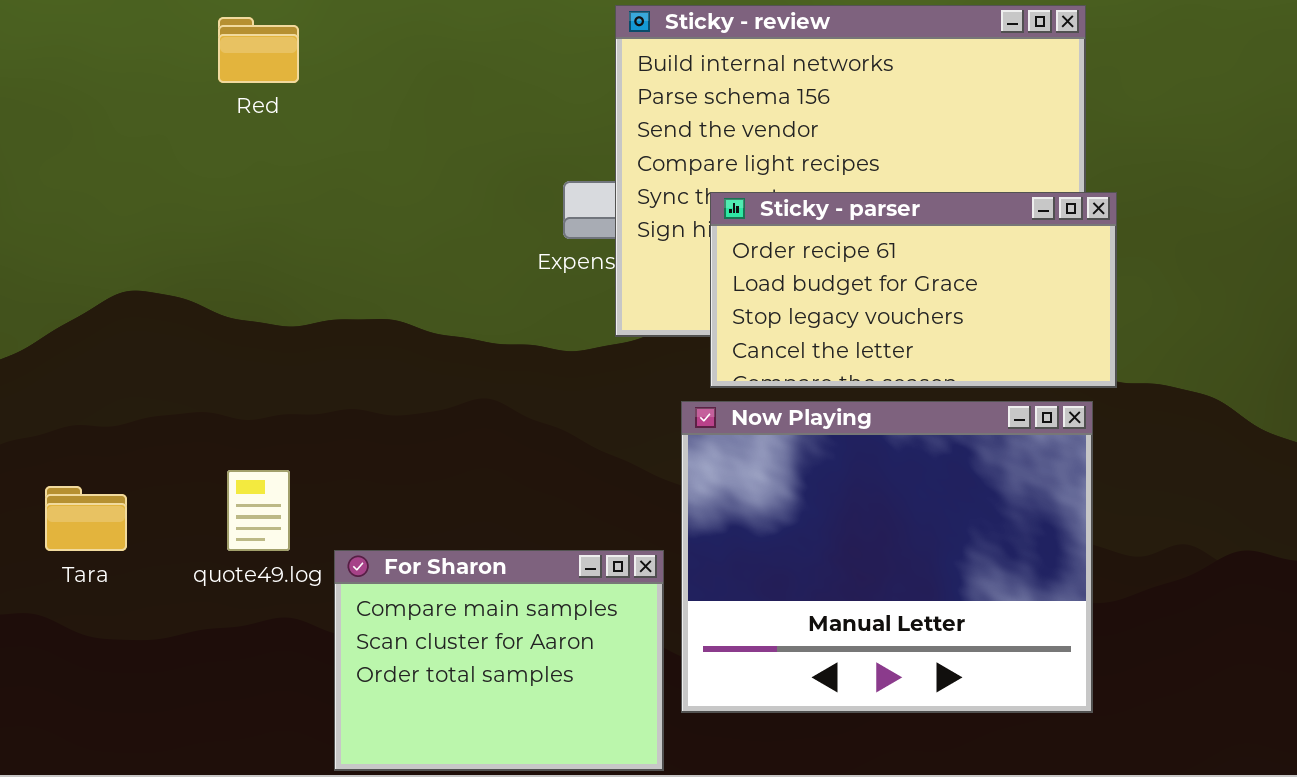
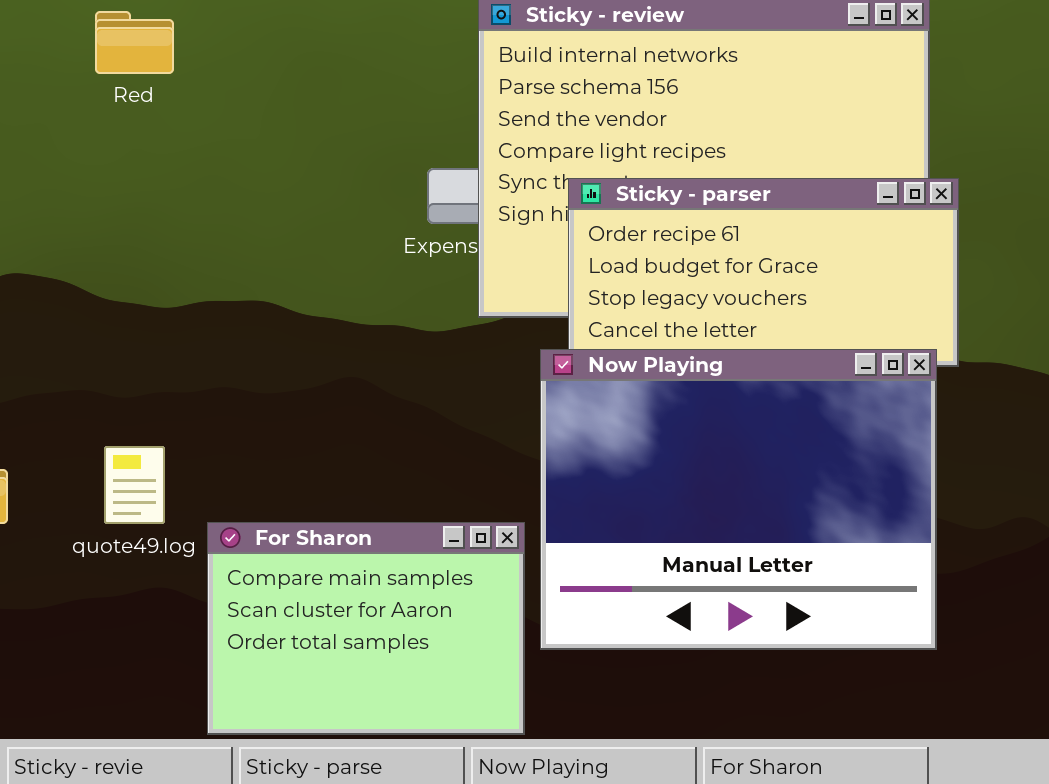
Now Playing: [681,401,1093,713] -> [540,349,937,650], moved

